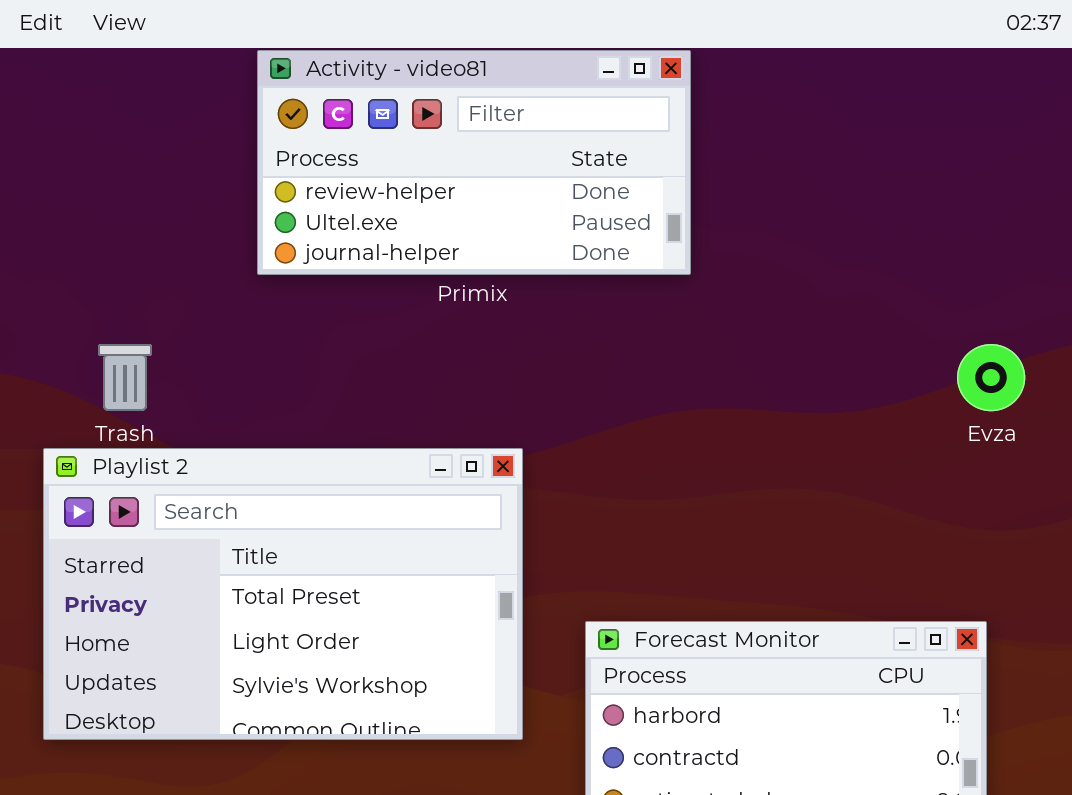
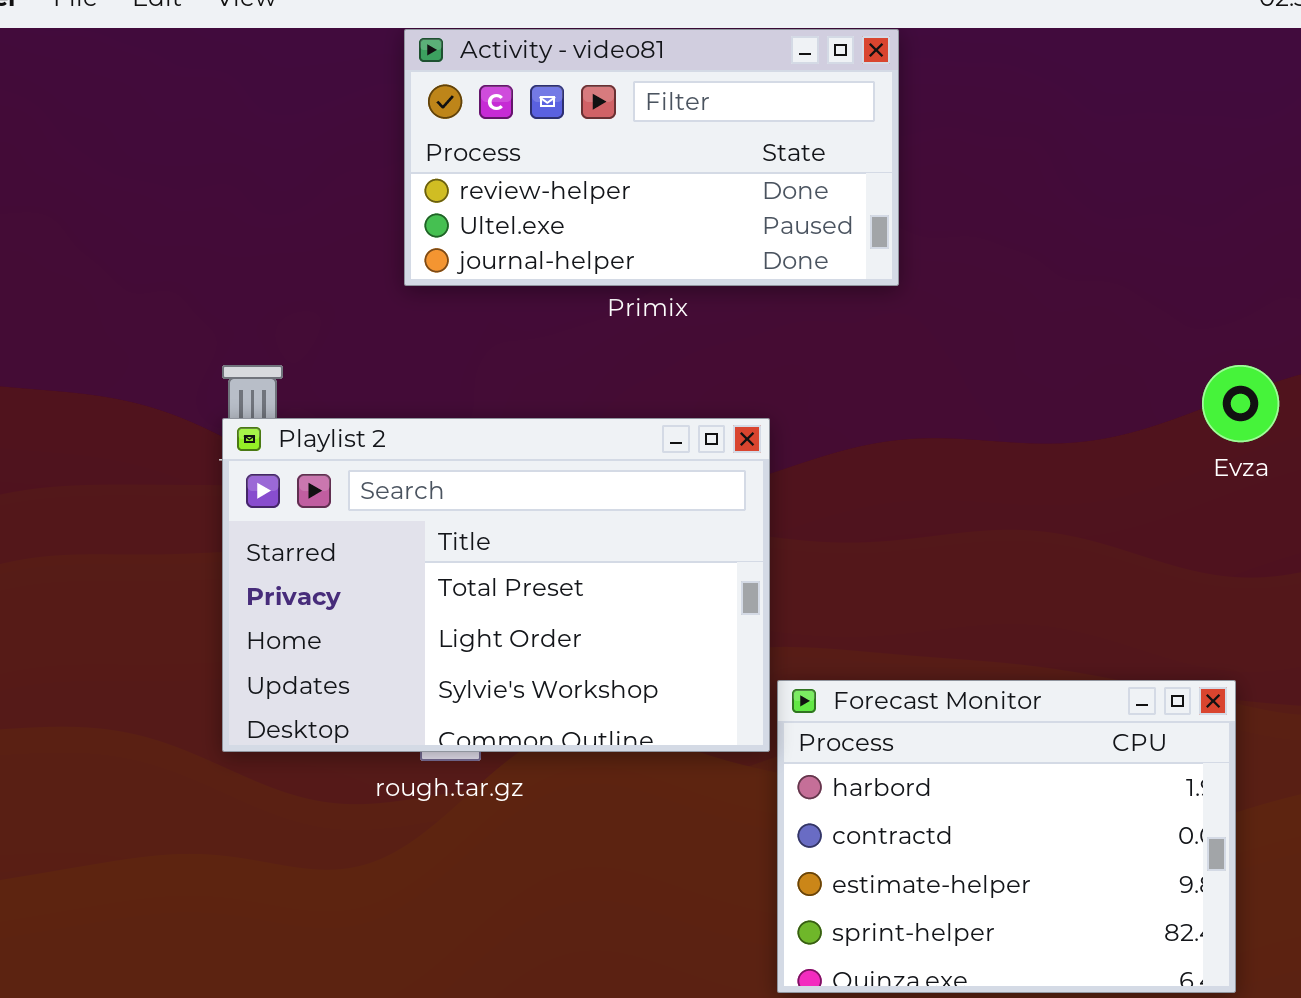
Playlist 2: [43,448,523,740] -> [222,418,770,752], moved

